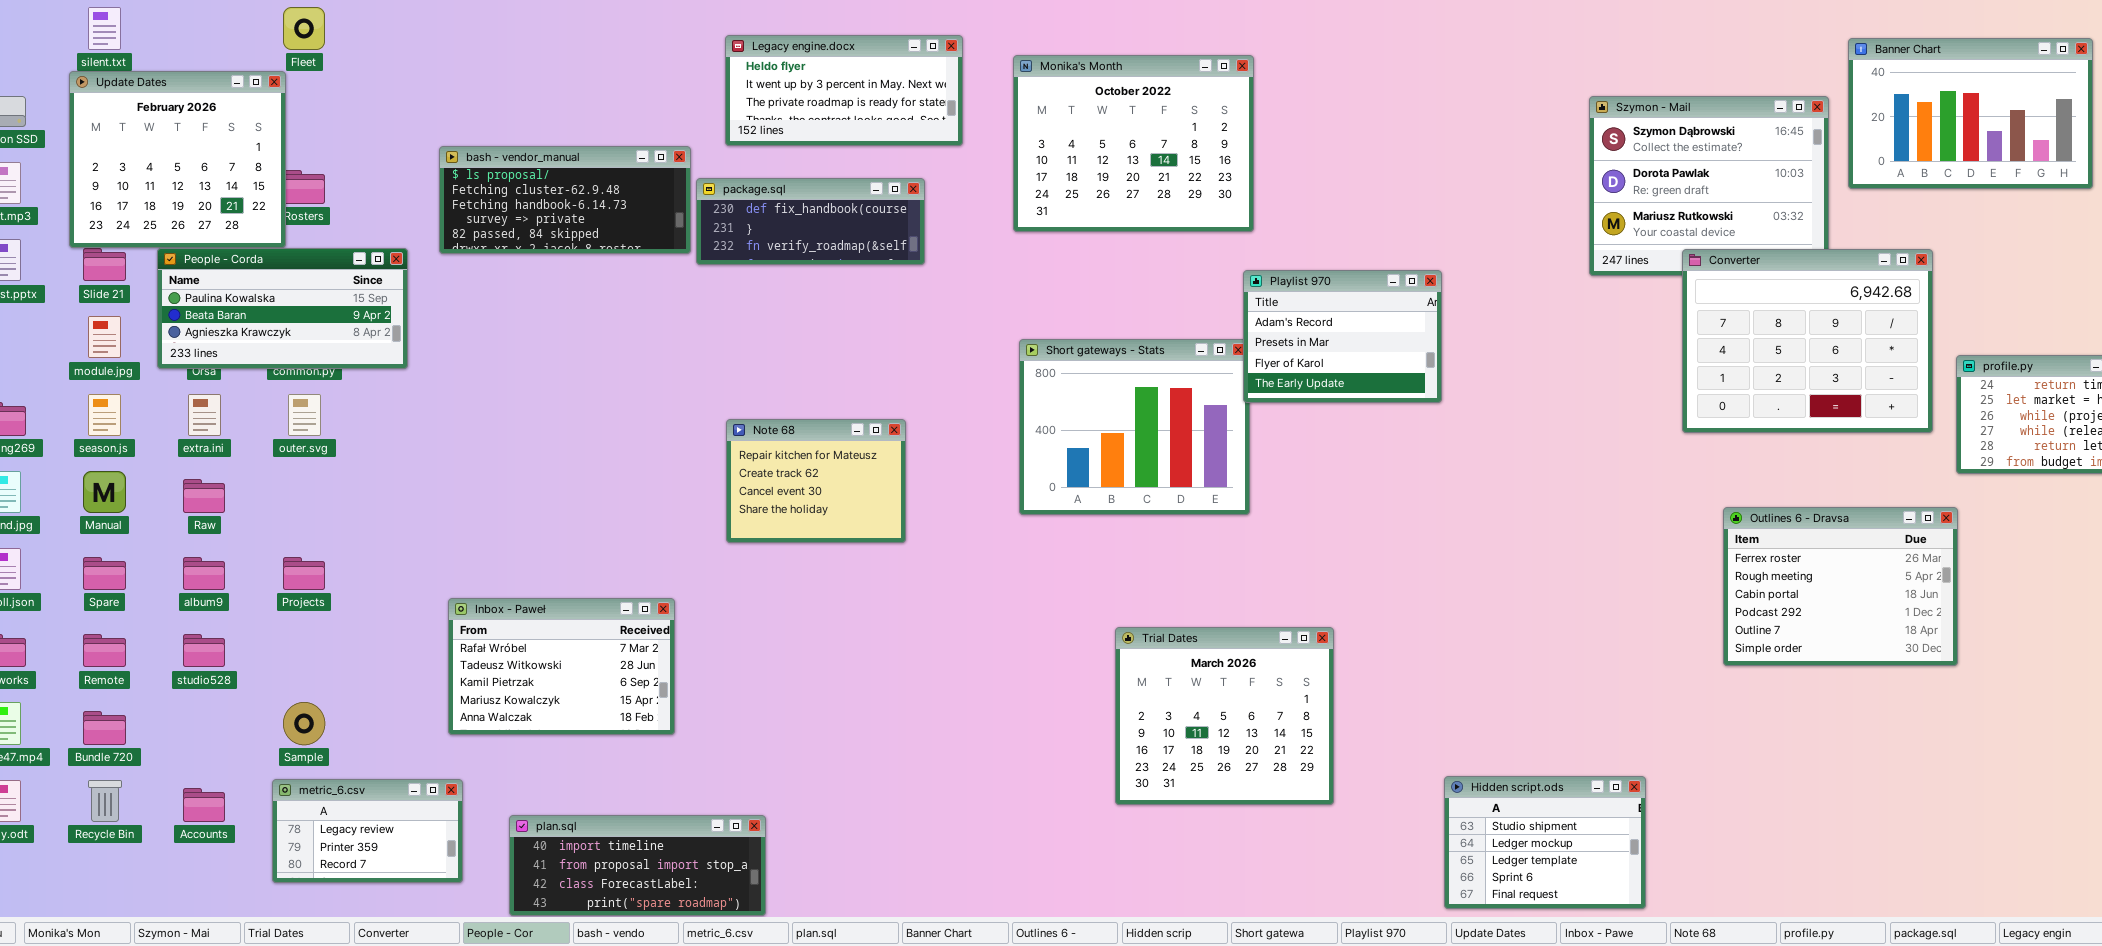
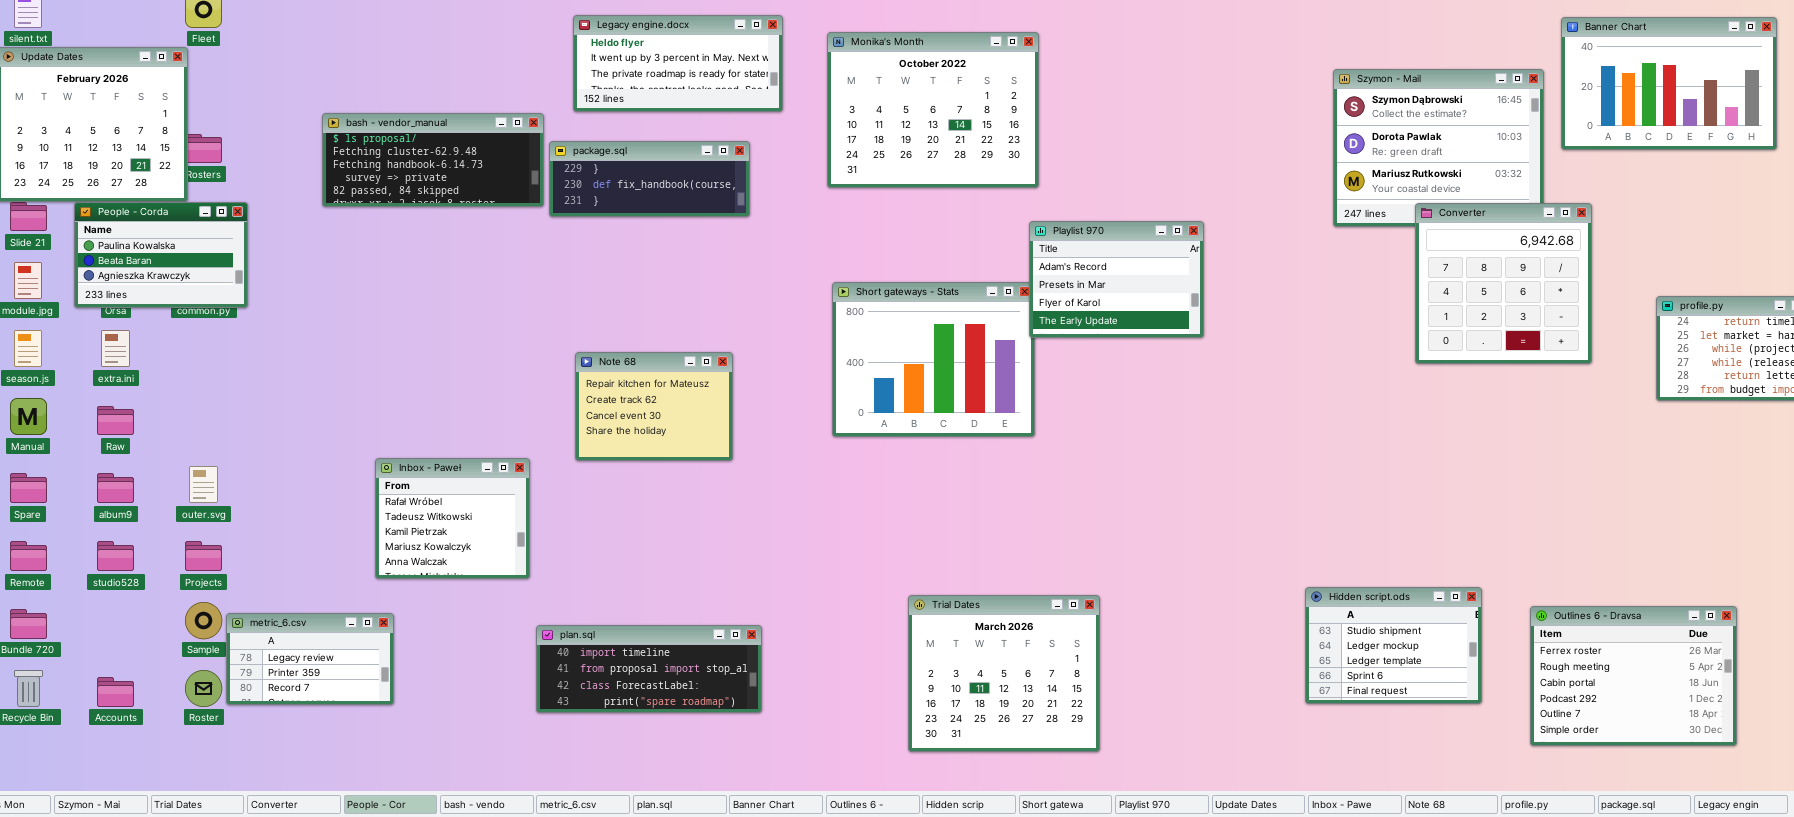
package.sql: [696,178,925,265] -> [549,141,750,217], scrolled up 1 row
People - Corda: [157,248,408,369] -> [74,202,248,308], resized
Converter: [1682,249,1933,433] -> [1415,203,1592,364], resized
outer.svg: [288,394,321,436] -> [189,466,218,503], moved
Outlines 6 - Dravsa: [1723,507,1958,666] -> [1530,606,1737,746], moved
Projects: [283,557,325,590] -> [185,541,222,571], moved
Inbox - Paweł: [448,598,675,735] -> [375,458,530,579], moved, resized
Trial Dates: [1115,627,1334,805] -> [908,595,1100,752], moved
Hidden script.ods: [1444,776,1646,909] -> [1305,587,1482,704], moved
metric_6.csv: [272,779,463,883] -> [226,613,394,705], moved
plan.sql: [509,815,766,916] -> [536,625,762,713], moved

